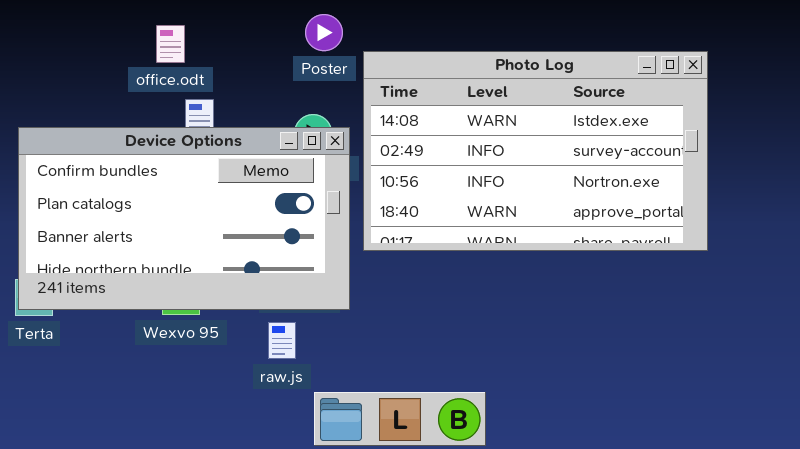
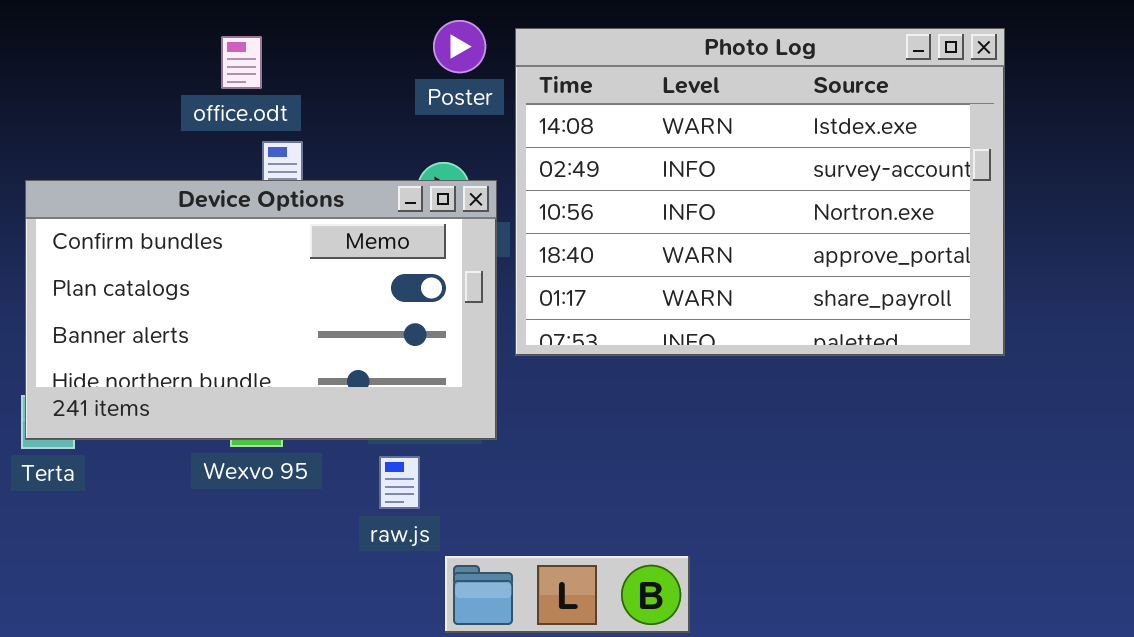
Photo Log: [363,51,708,251] -> [515,28,1005,356], resized

